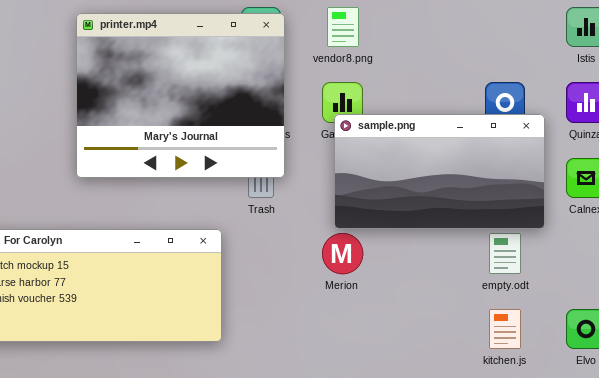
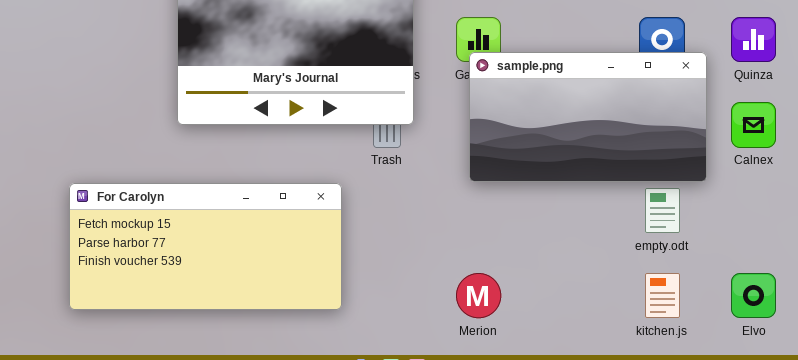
Merion: [322,233,363,274] -> [456,273,501,318], moved

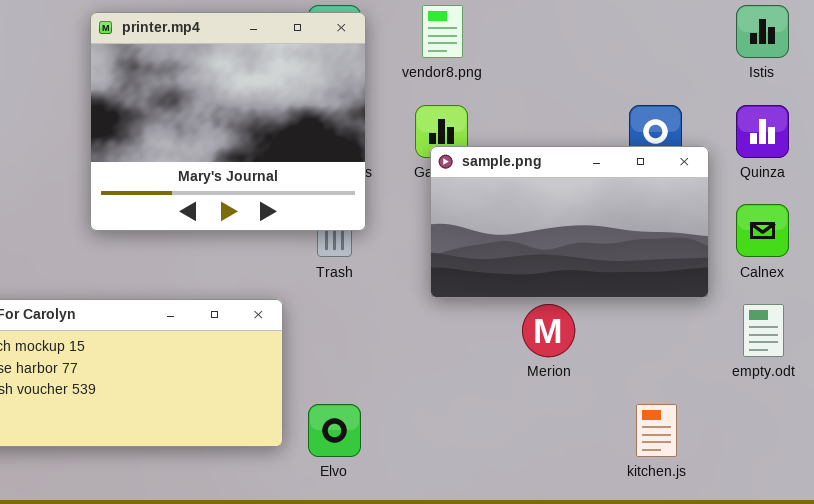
empty.odt: [645,188,680,233] -> [743,304,784,357], moved
Merion: [456,273,501,318] -> [522,304,575,357], moved
Elvo: [731,273,776,318] -> [308,404,361,457], moved

